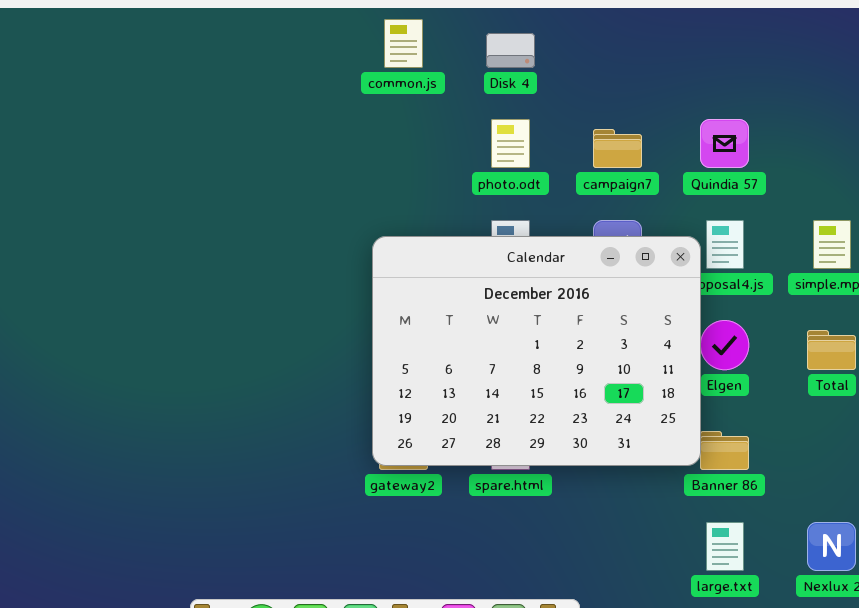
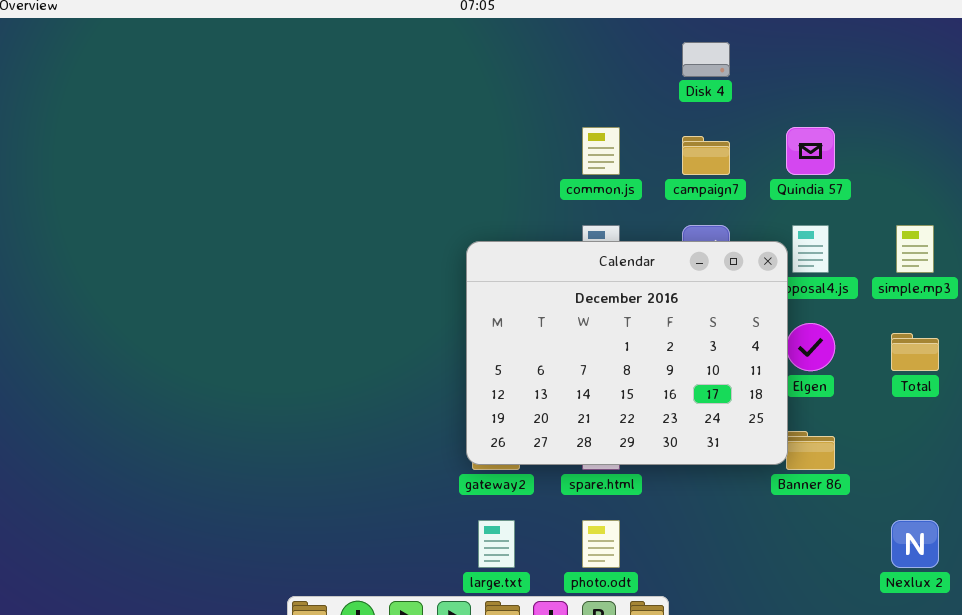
common.js: [384,19,423,68] -> [582,127,620,175], moved
Disk 4: [486,33,535,68] -> [682,42,730,77], moved
photo.odt: [491,119,530,168] -> [582,520,620,568], moved
large.txt: [706,522,744,571] -> [478,520,515,568], moved

